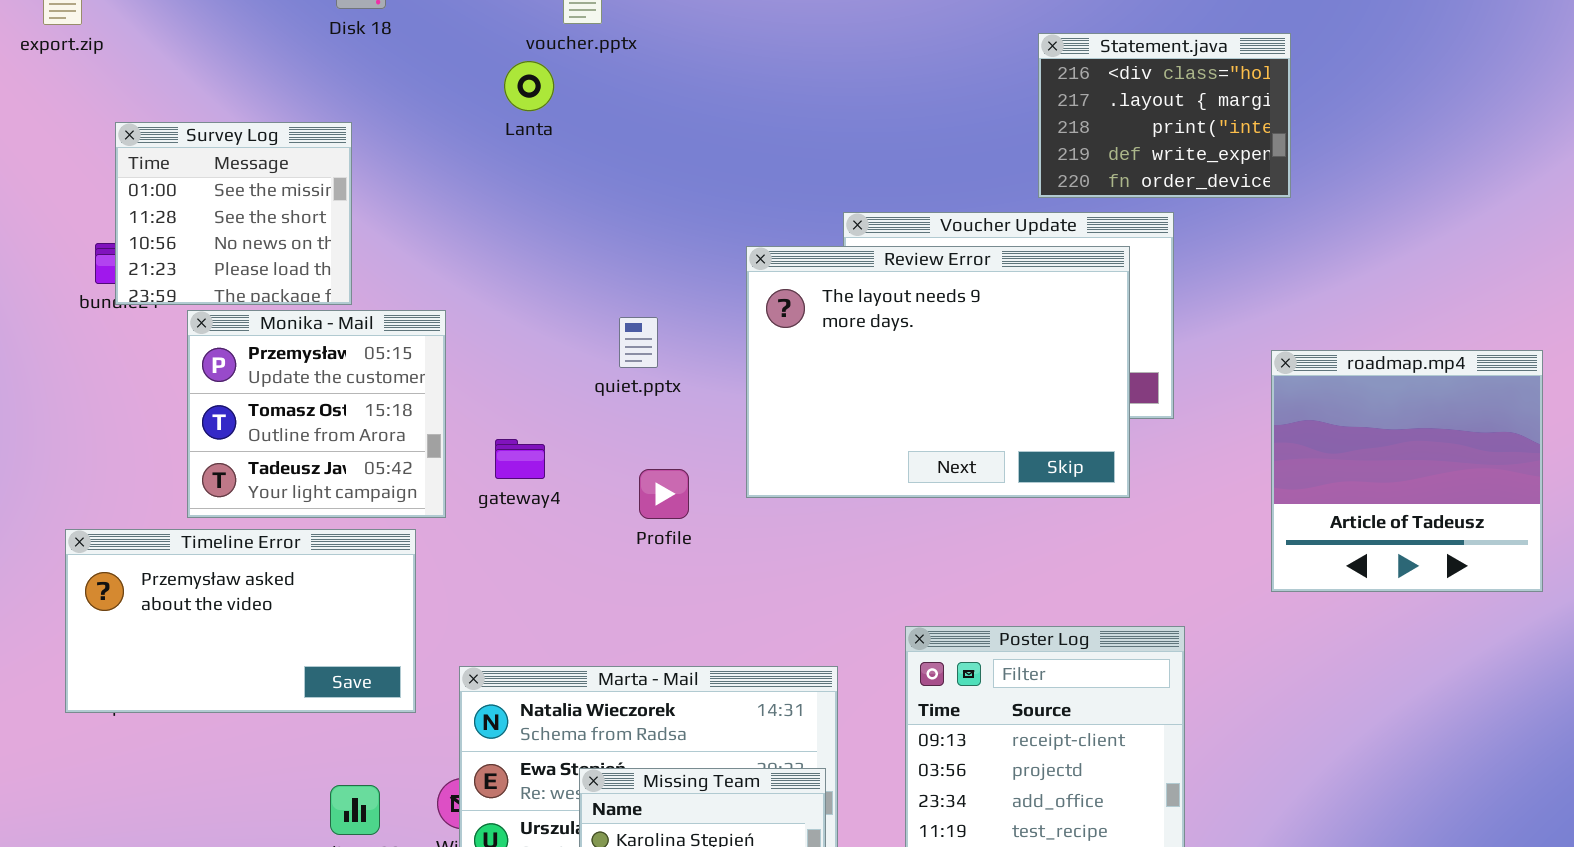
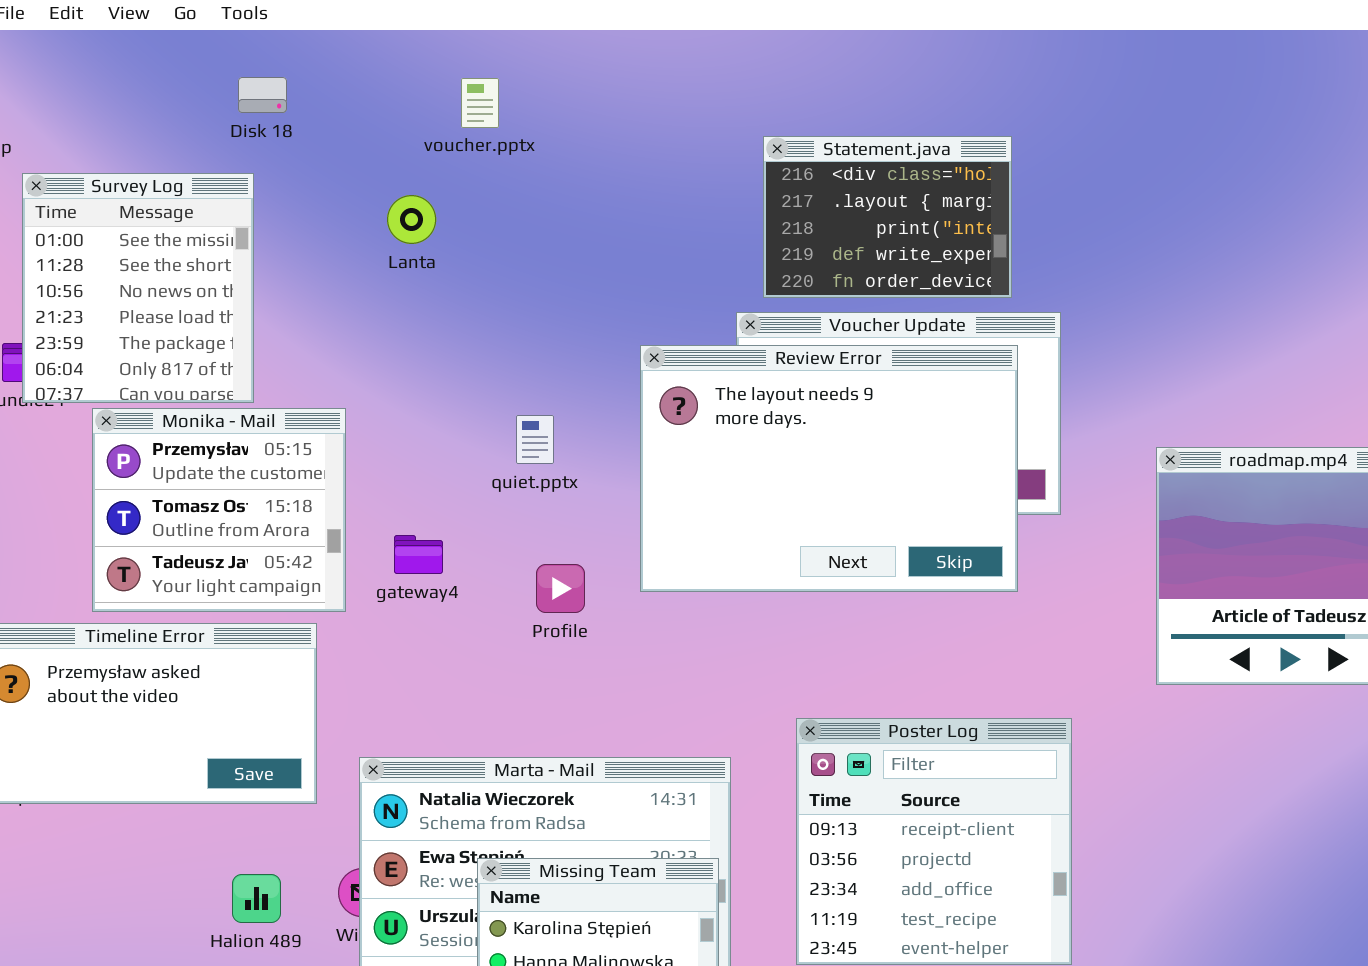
Statement.java: [1038,33,1291,198] -> [763,136,1012,298], moved
Lanta: [504,61,554,111] -> [387,195,436,244], moved
Survey Log: [115,122,352,305] -> [22,173,254,403], resized

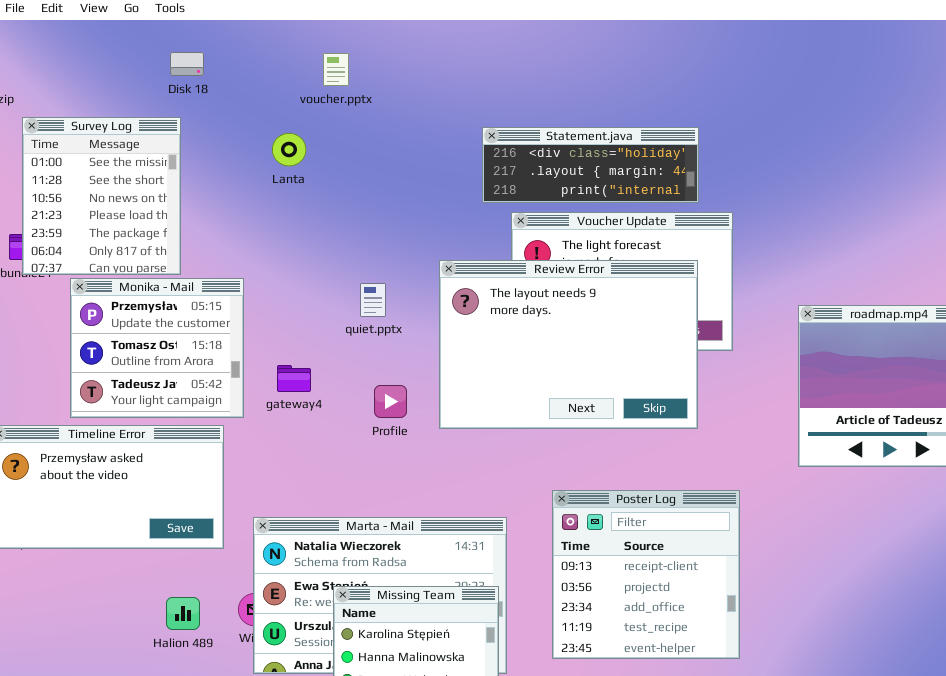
Statement.java: [763,136,1012,298] -> [482,127,699,203], resized
Review Error: [640,345,1018,592] -> [439,260,698,429], moved

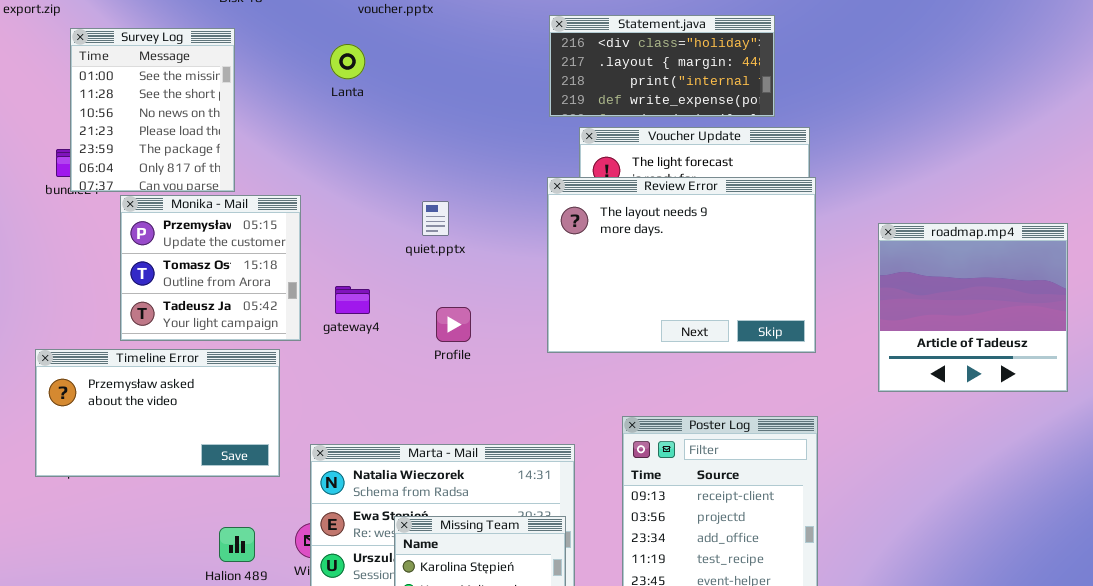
Statement.java: [482,127,699,203] -> [549,15,775,117], resized
Review Error: [439,260,698,429] -> [547,177,816,353], moved

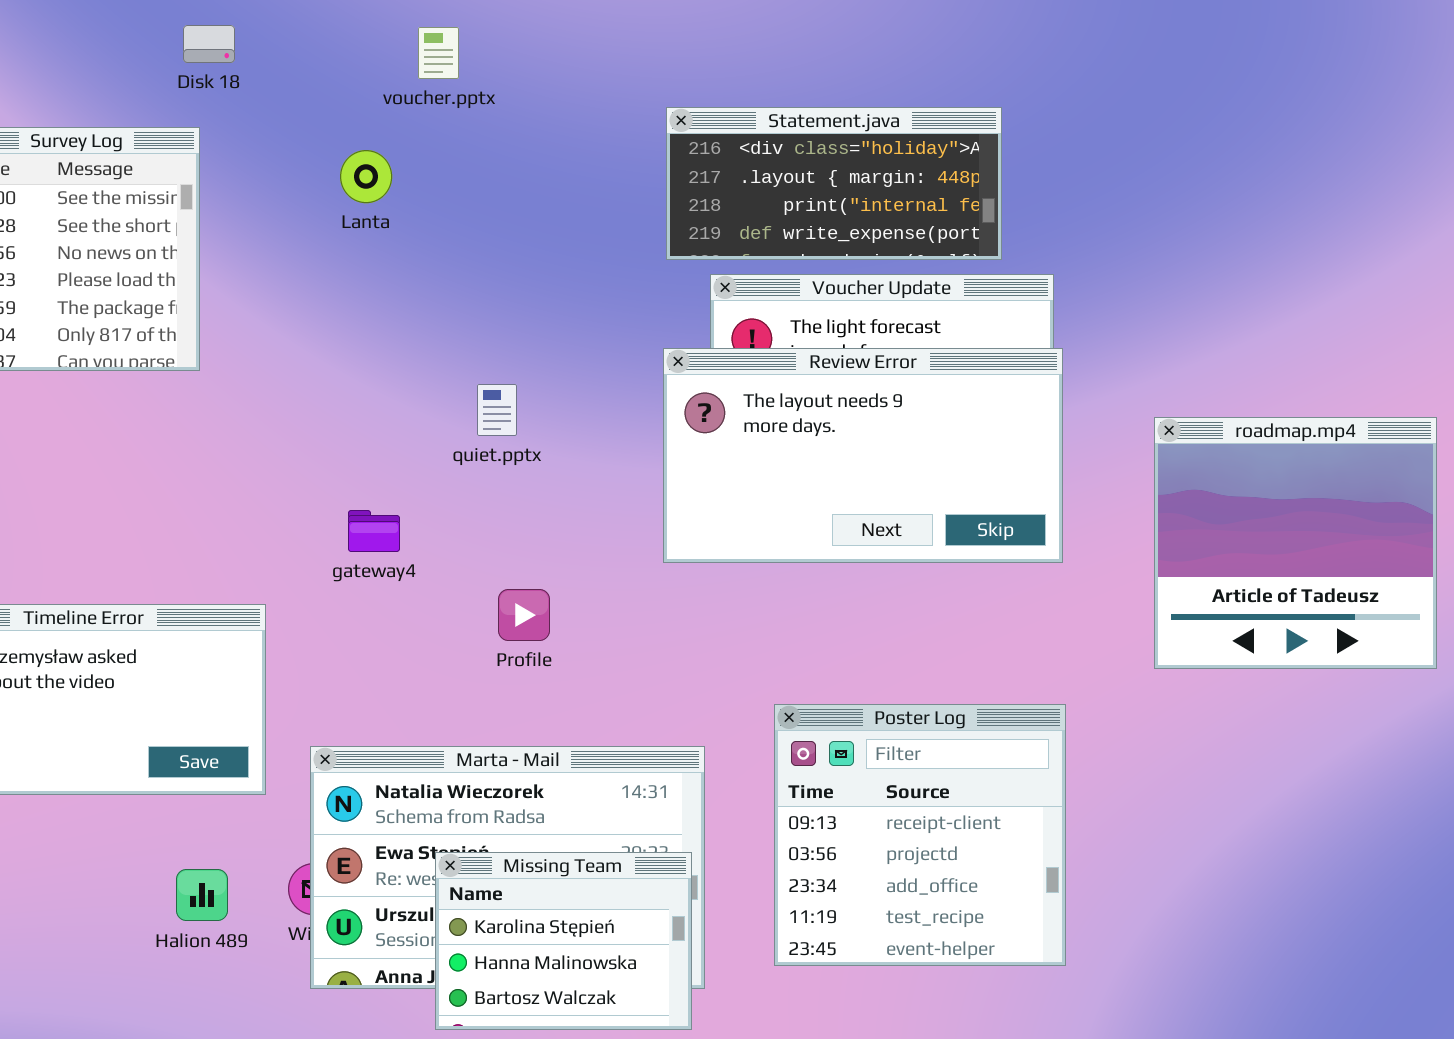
Review Error: [547,177,816,353] -> [663,348,1063,563], resized
Monika - Mail: [120,195,301,341] -> none, closed
Profile: [436,307,471,342] -> [498,589,550,641], moved

